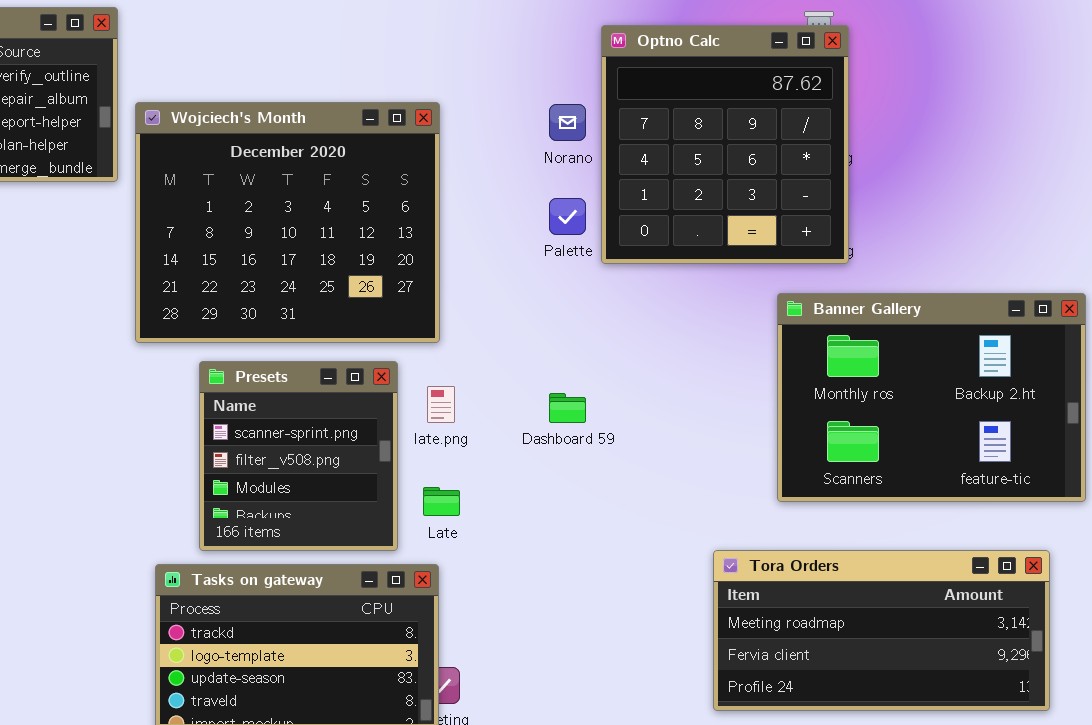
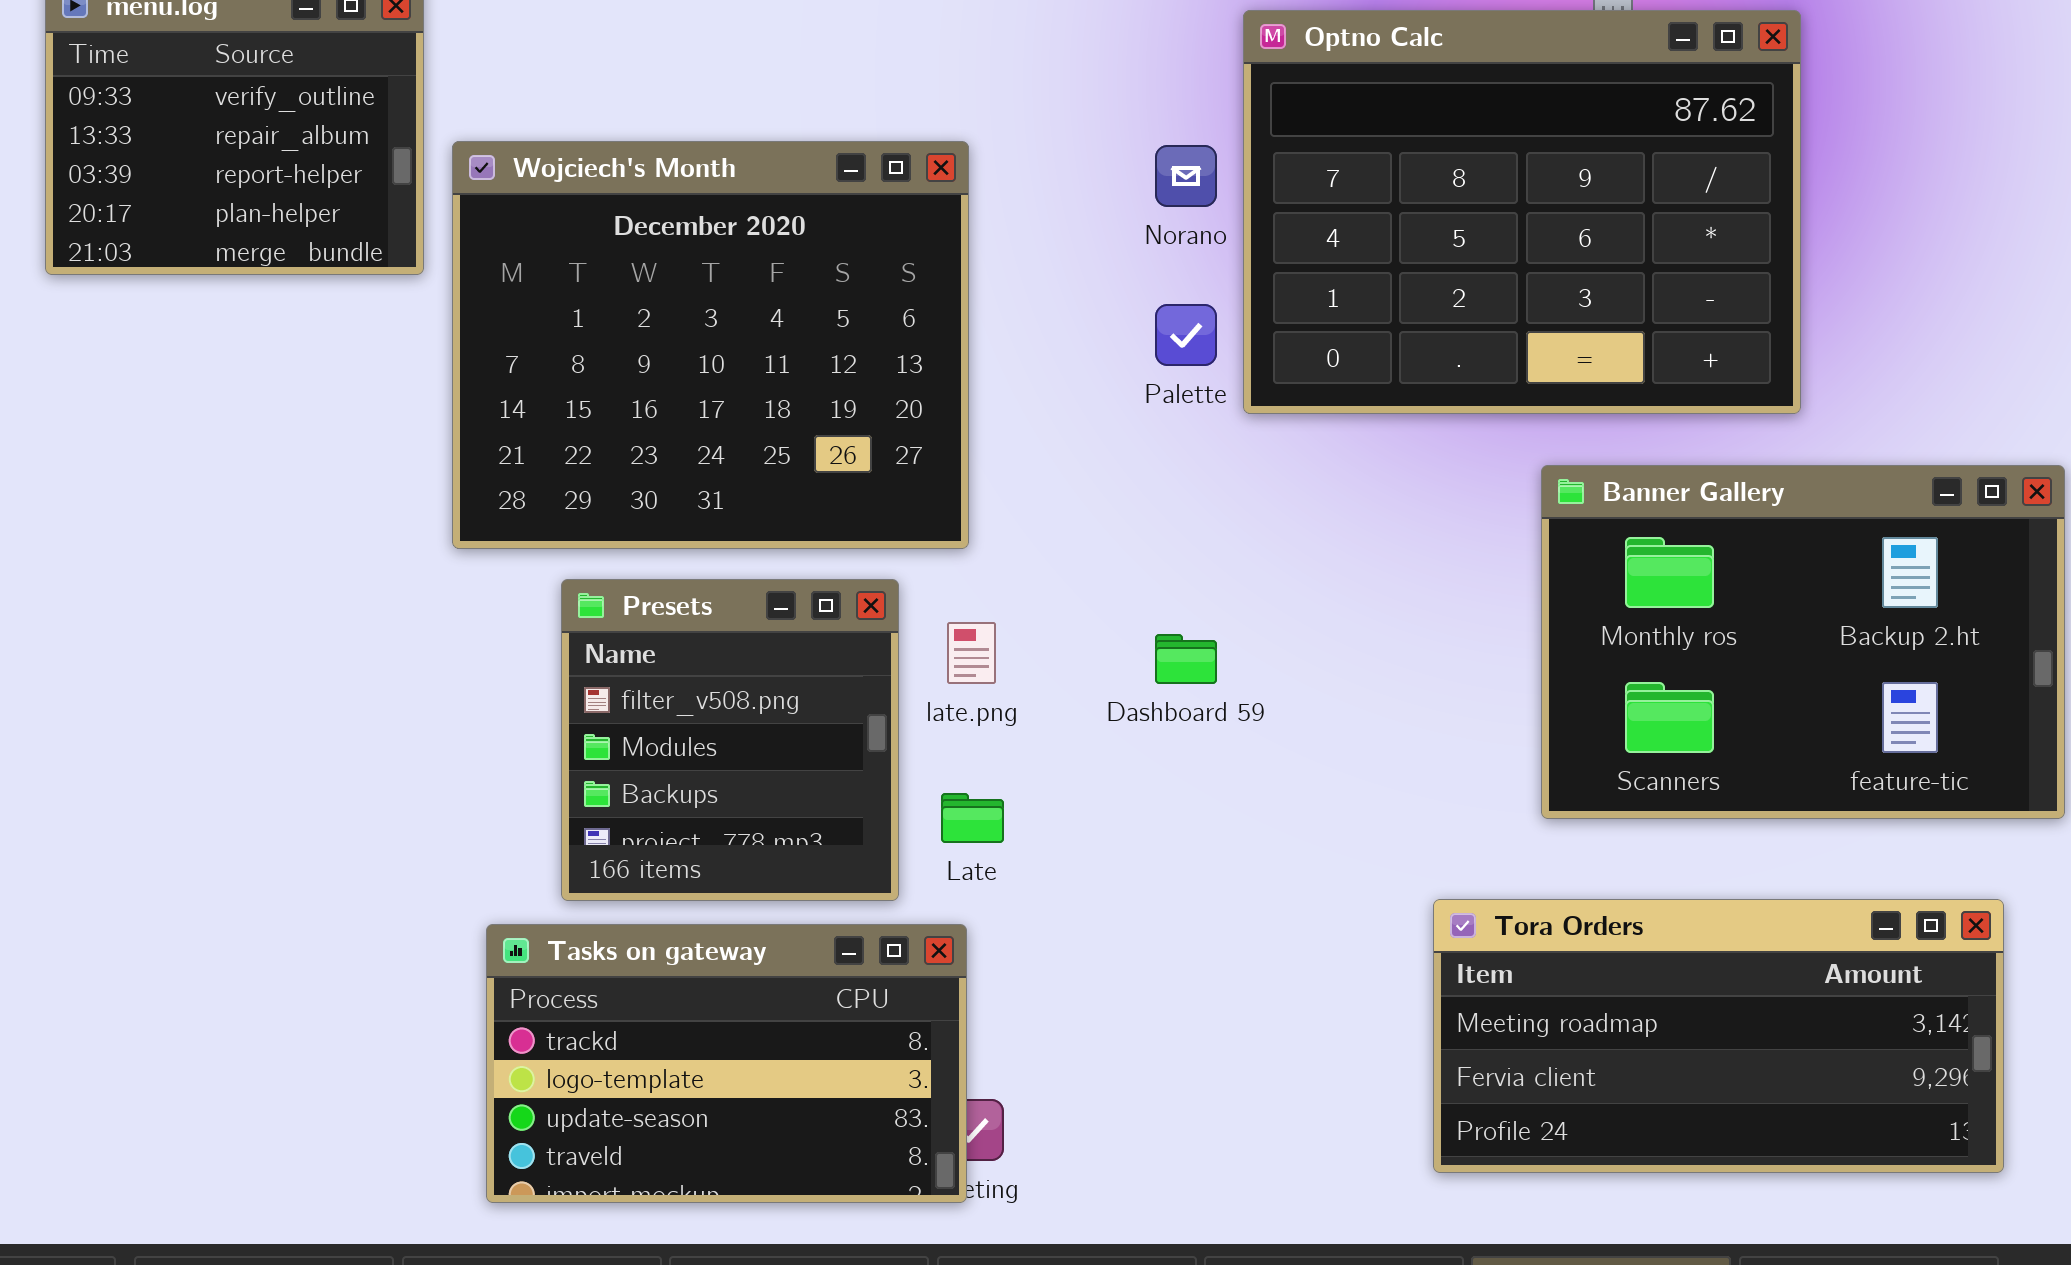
Optno Calc: [601,25,849,264] -> [1243,10,1801,414], resized
Presets: [199,361,398,551] -> [561,579,899,901], scrolled down 1 row

